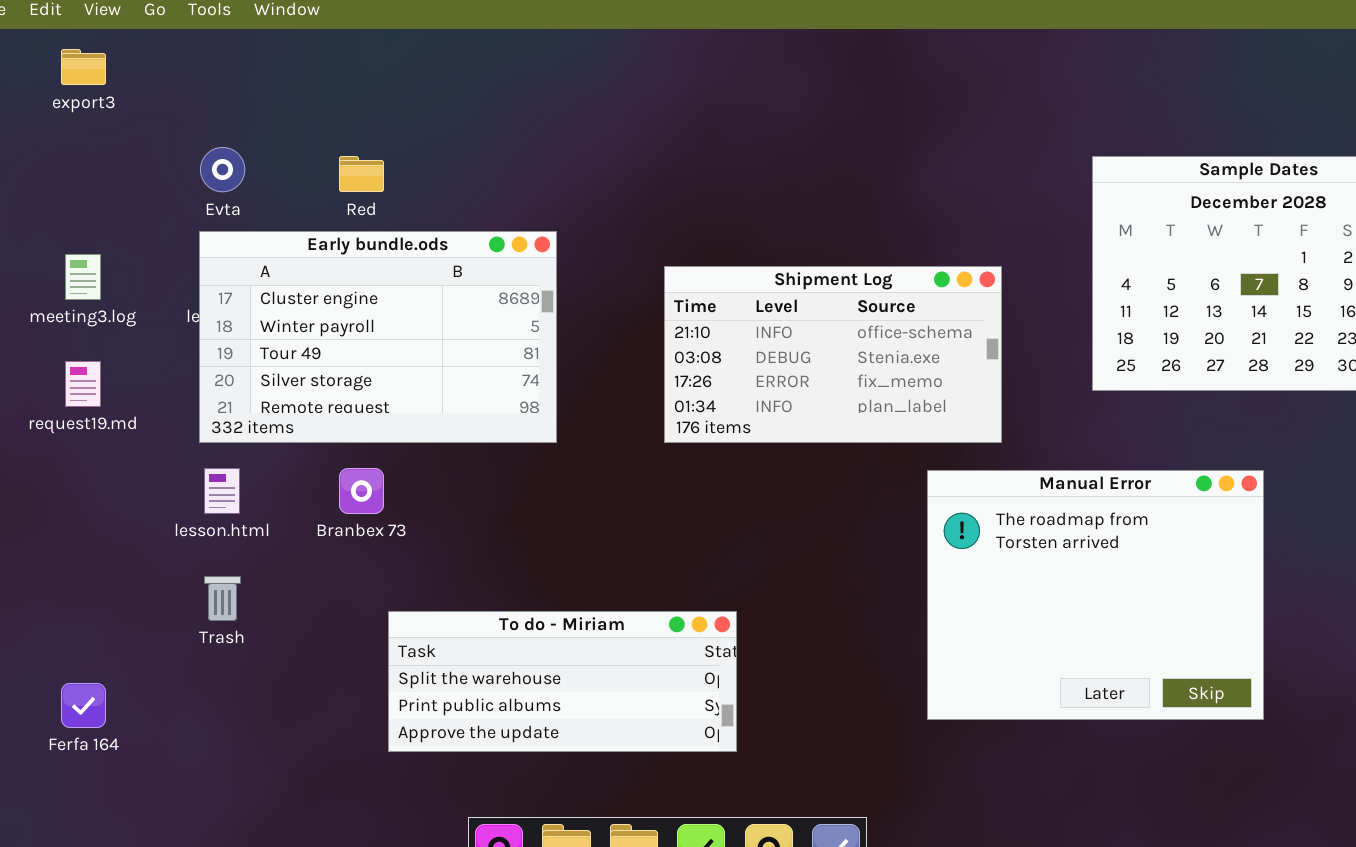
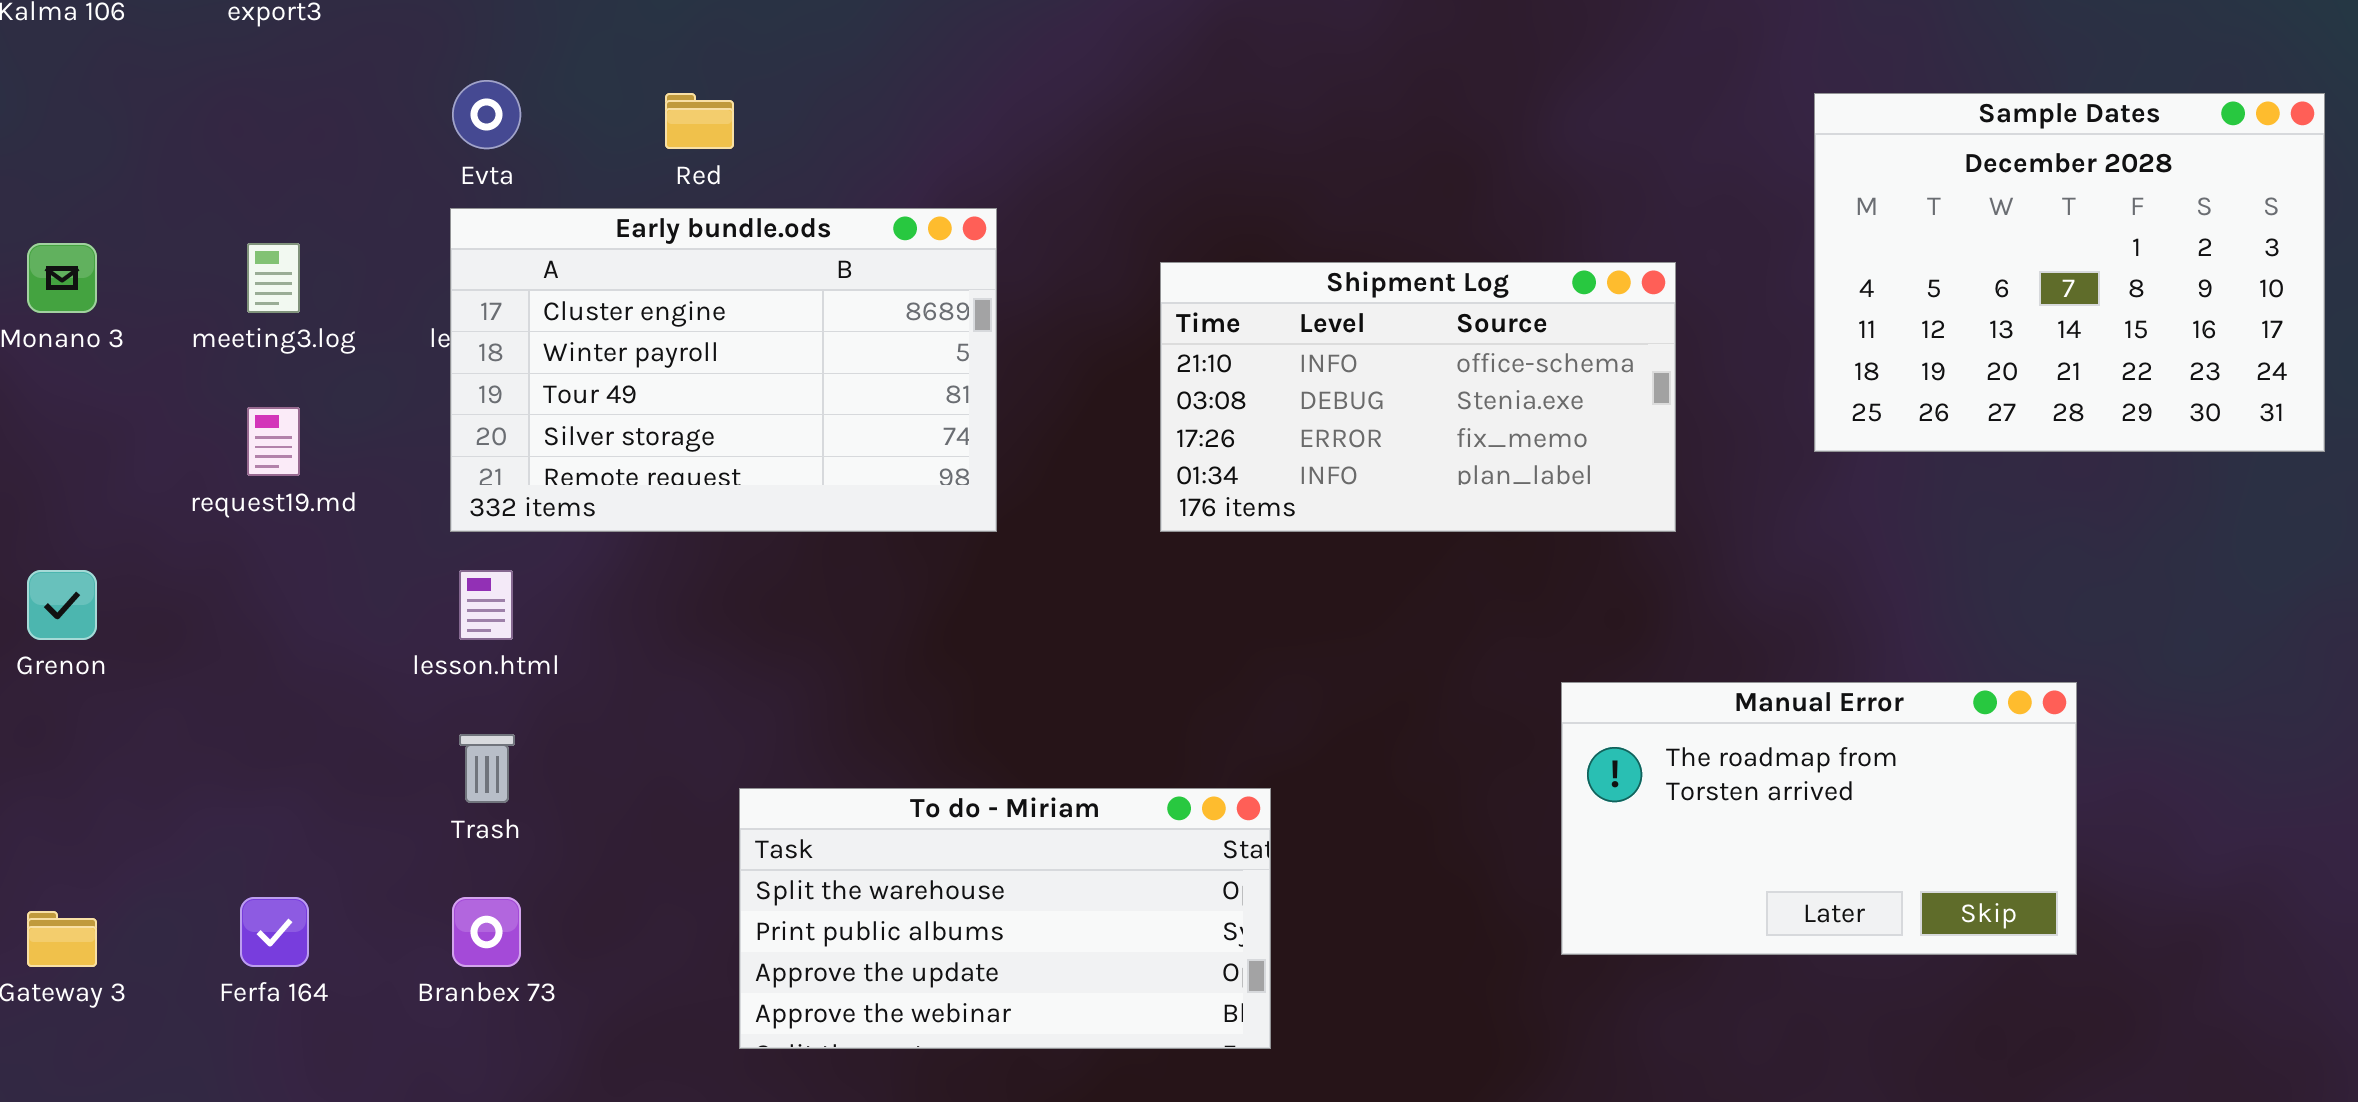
Branbex 73: [339,468,384,514] -> [452,897,521,967], moved
Manual Error: [927,470,1264,720] -> [1561,682,2077,955], resized
To do - Miriam: [388,611,737,752] -> [739,788,1271,1049], resized

